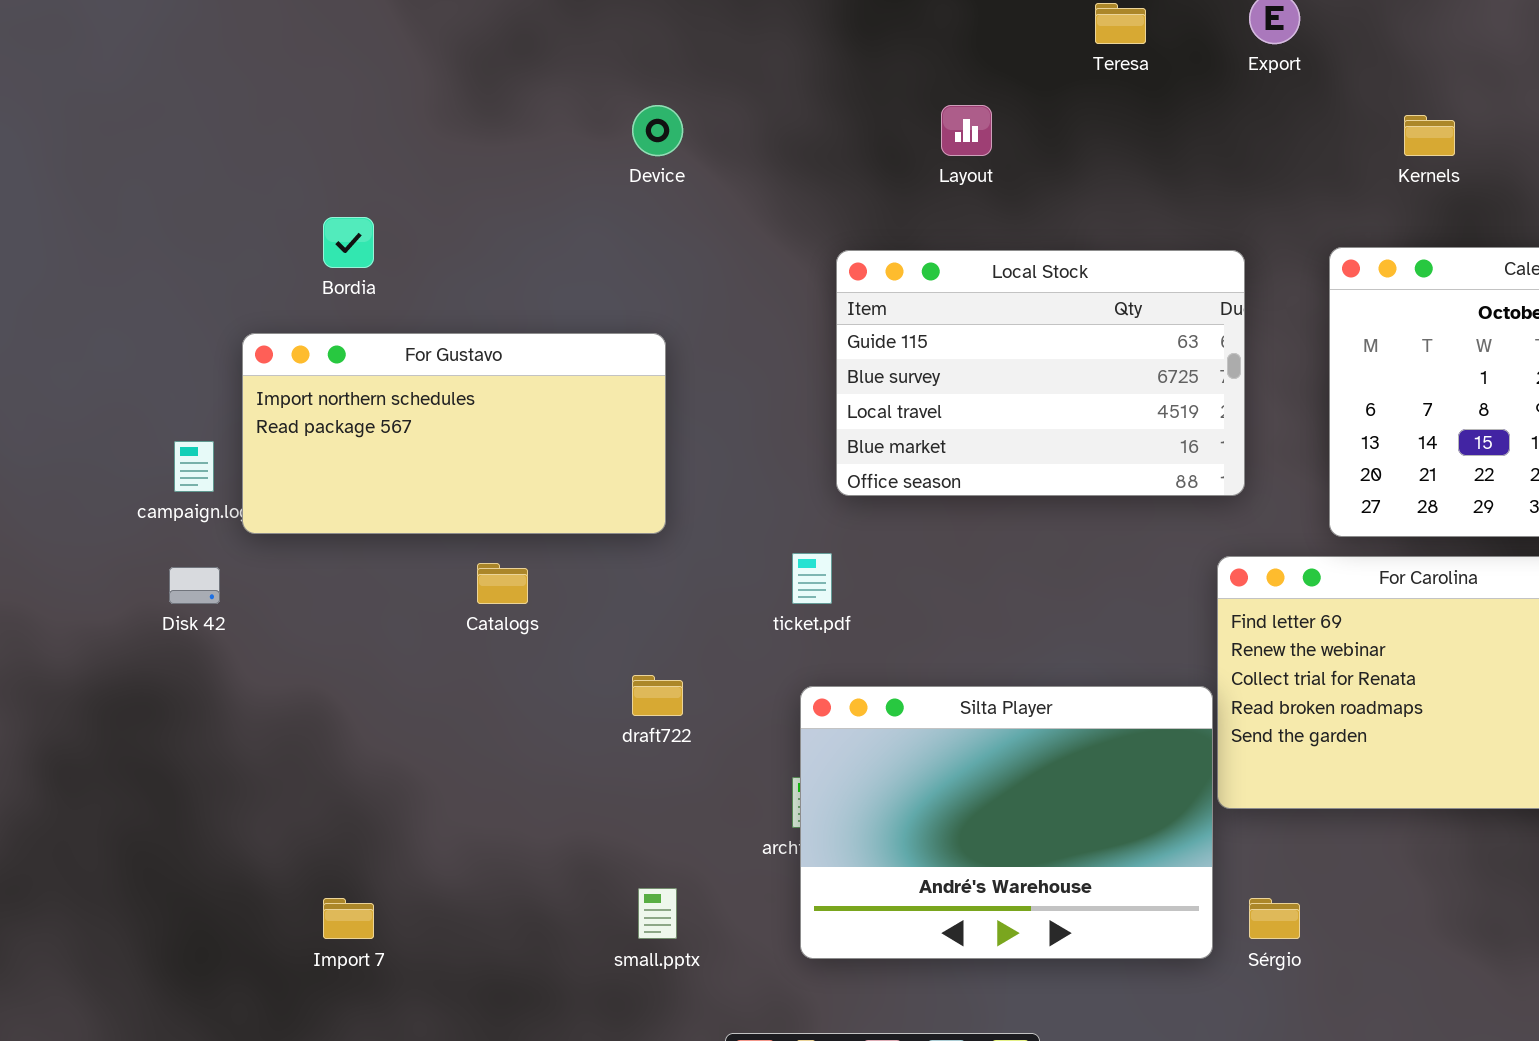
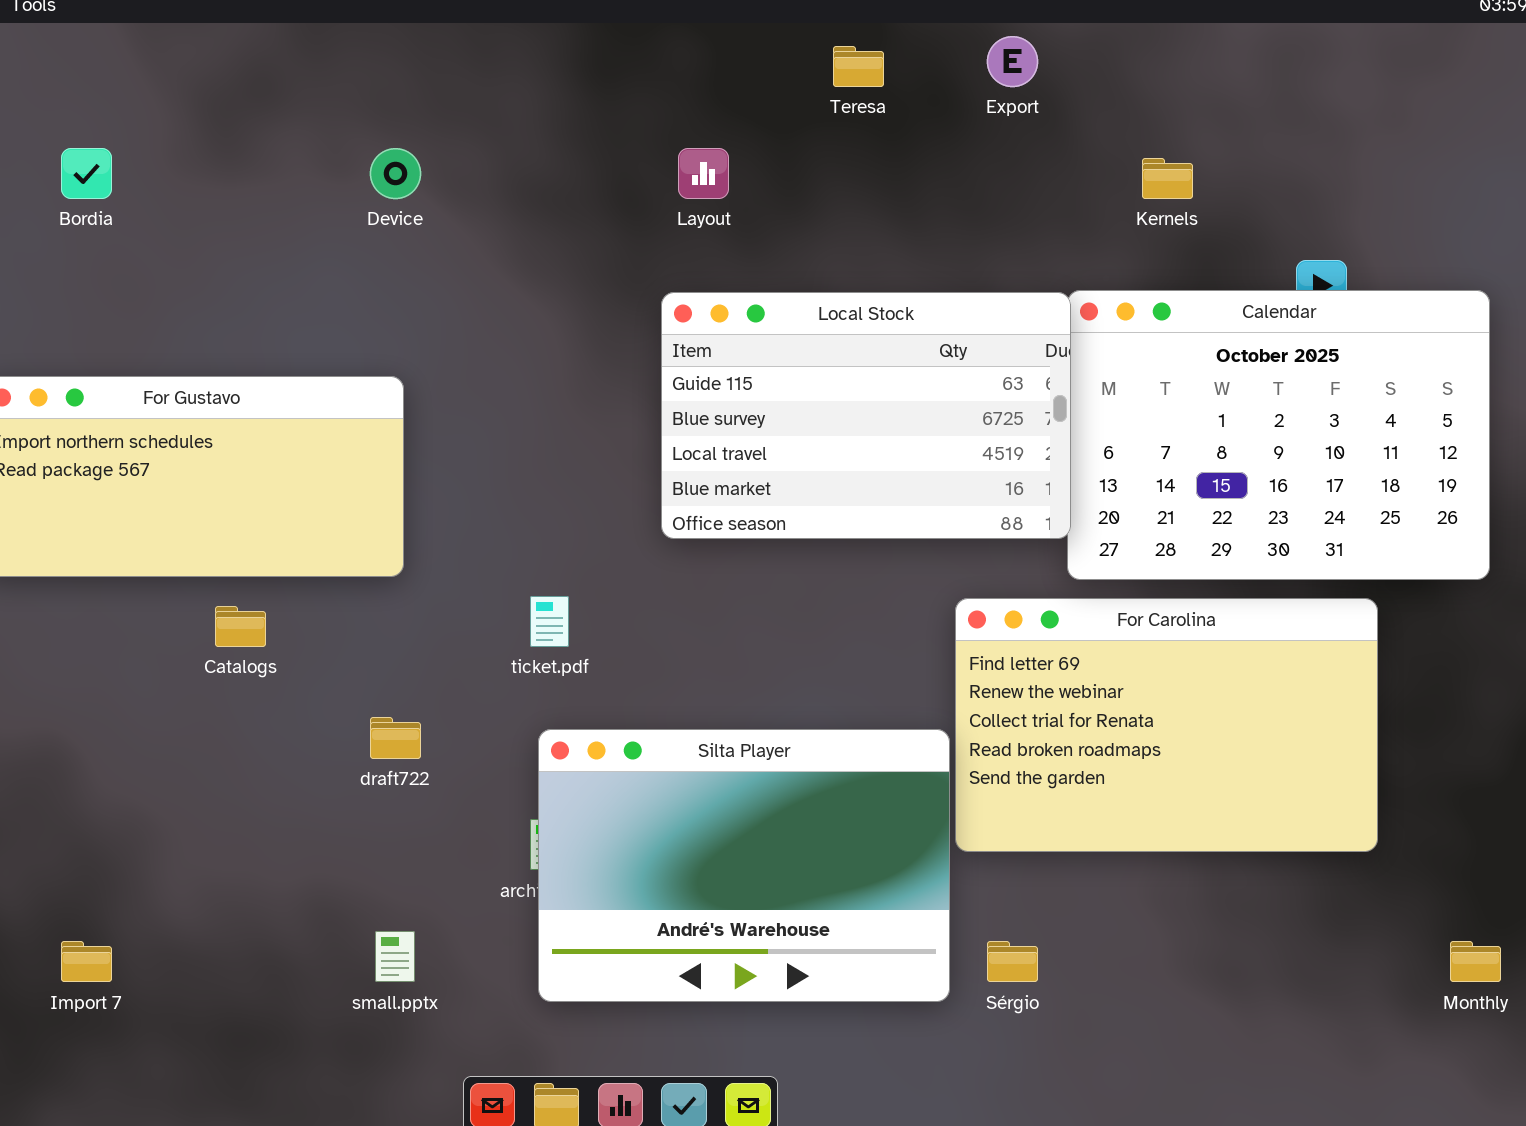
Bordia: [323,217,374,268] -> [61,148,112,199], moved
Local Stock: [836,250,1245,496] -> [661,292,1071,539], moved

